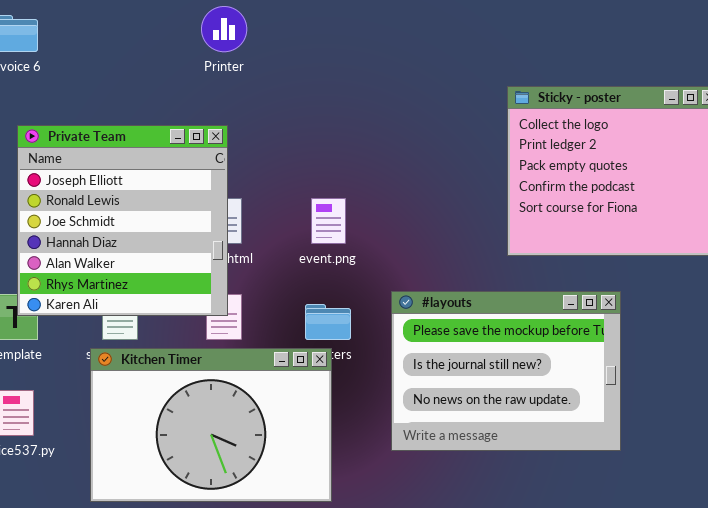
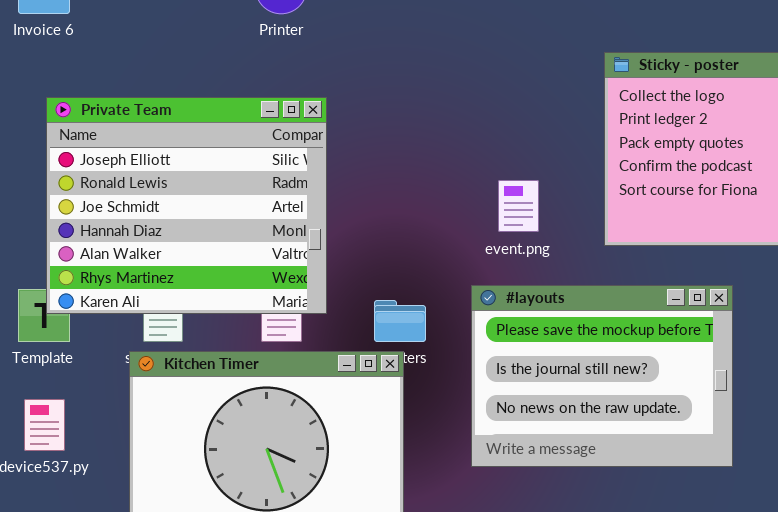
Private Team: [17,125,228,316] -> [46,97,327,314], resized
event.png: [311,198,346,244] -> [498,180,539,232], moved

